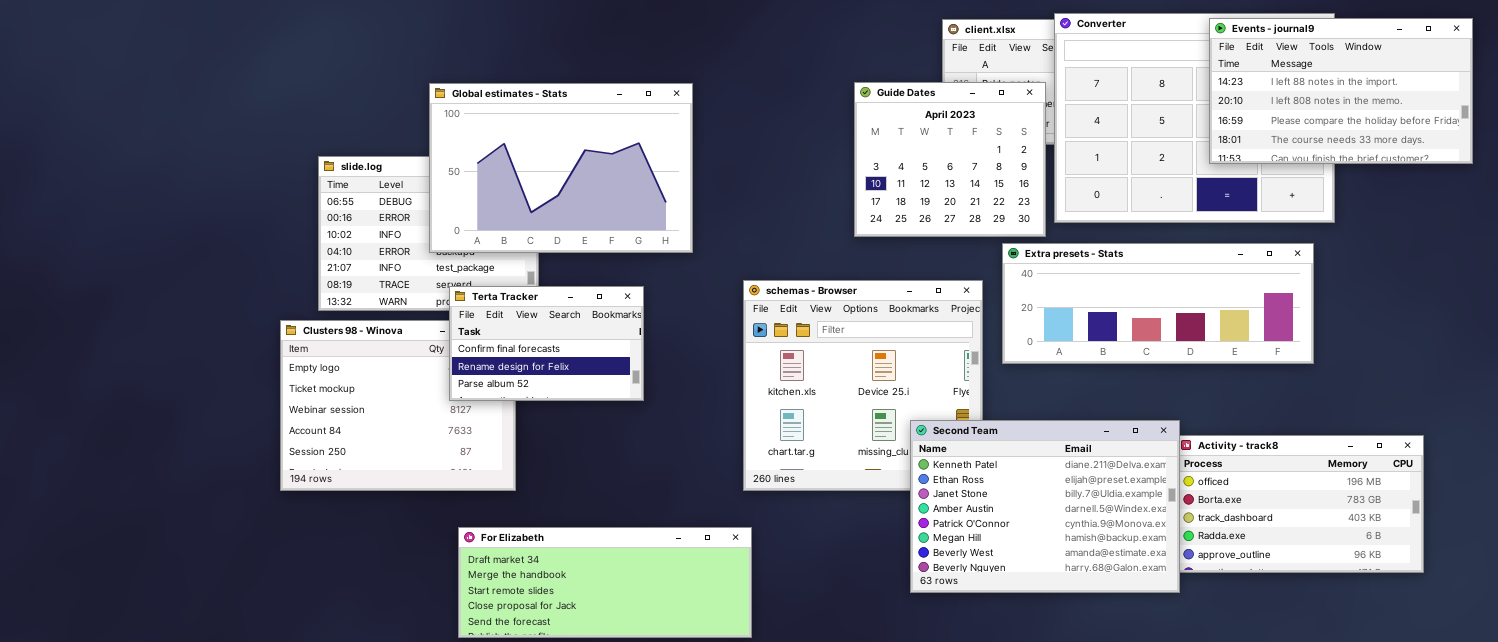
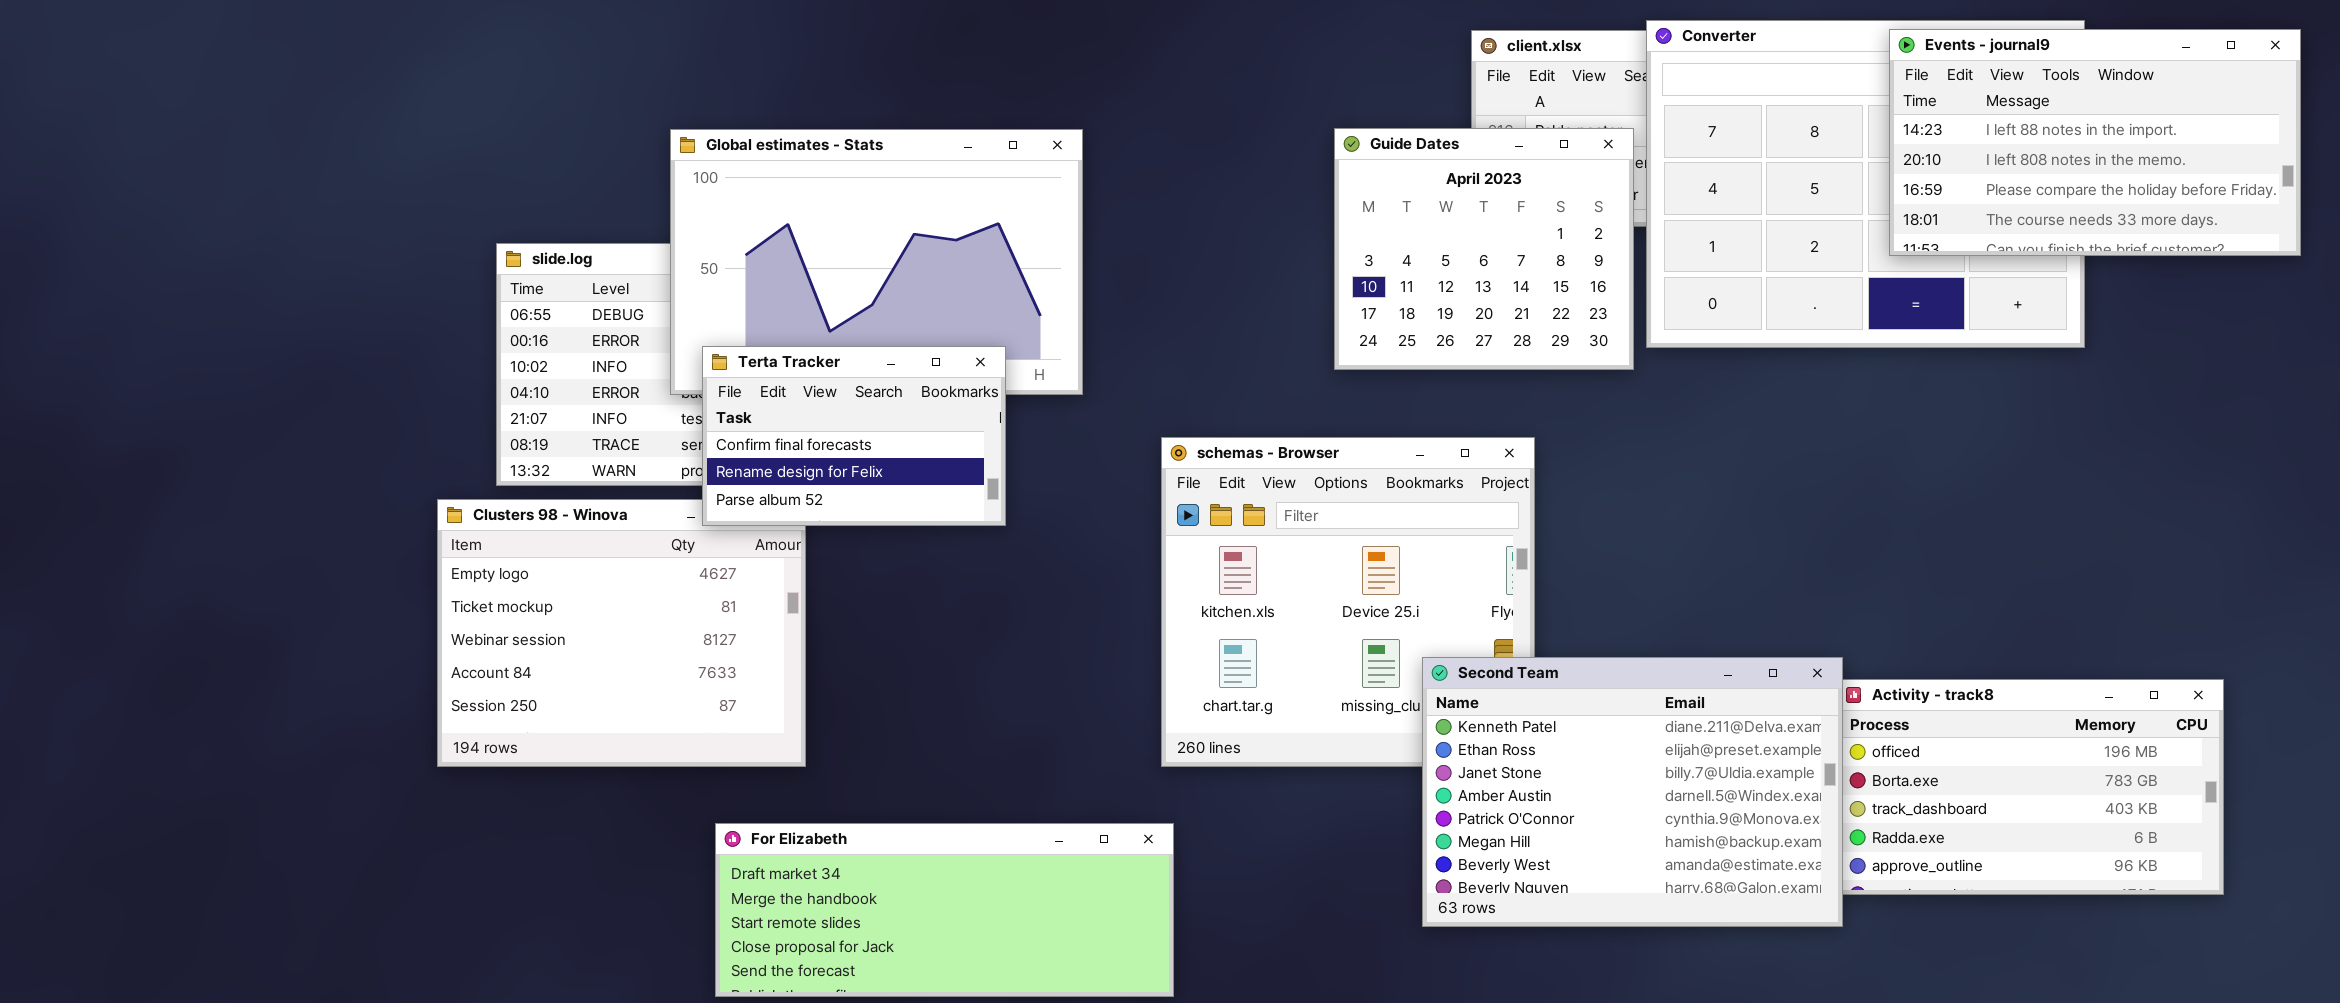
Extra presets - Stats: [1002,243,1314,364] -> none, closed
Terta Tracker: [449,286,644,401] -> [702,346,1006,526], moved

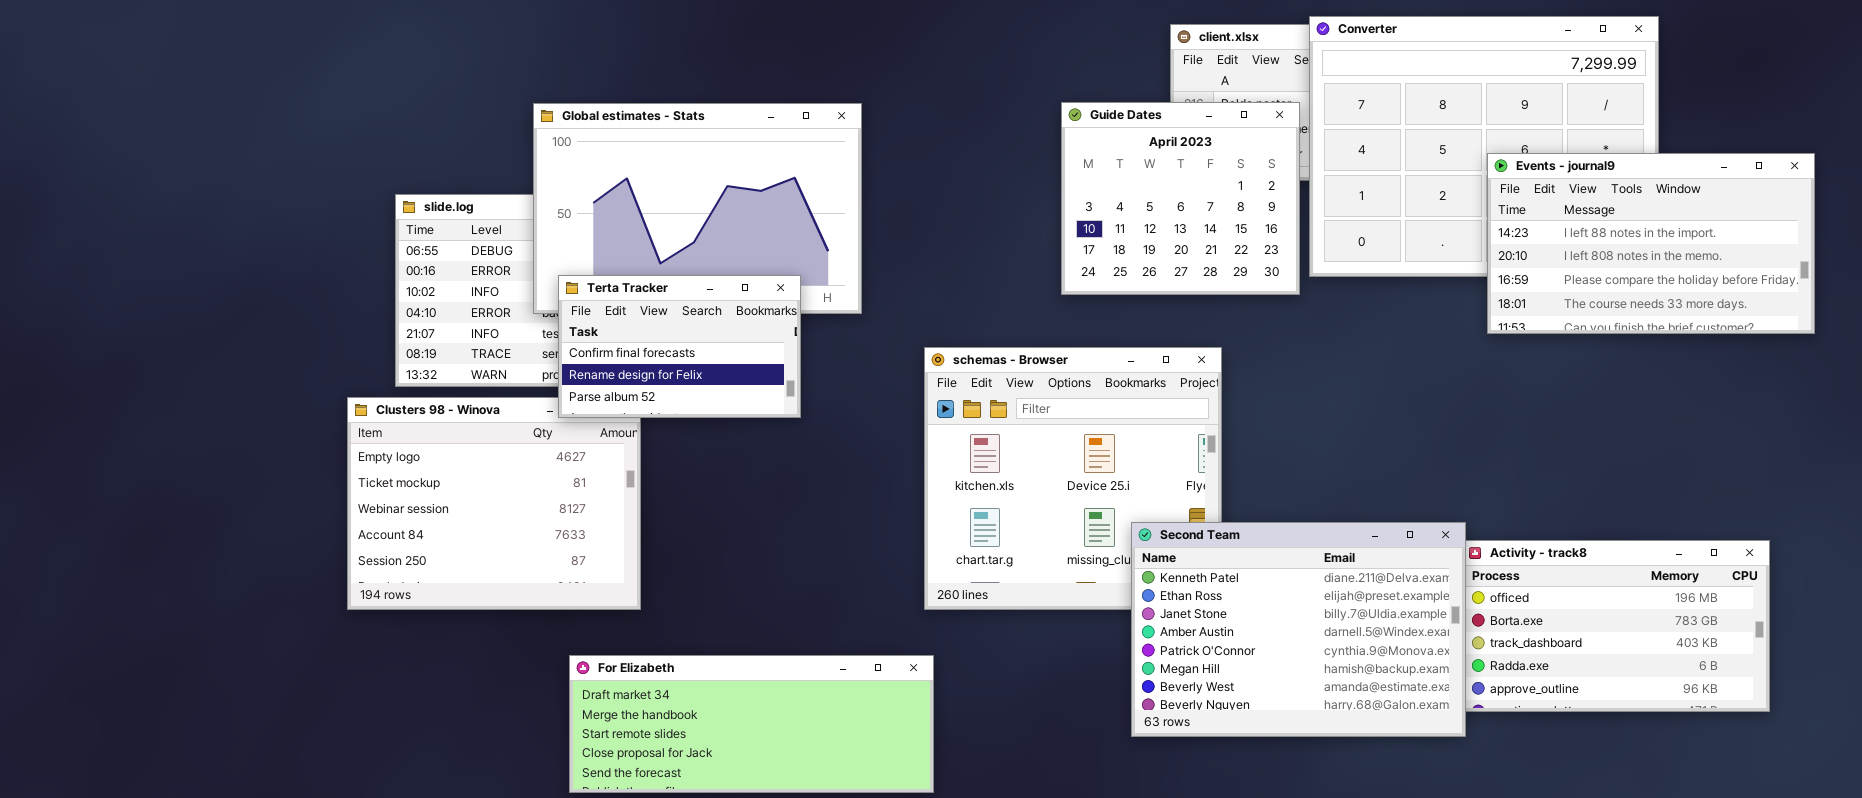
Events - journal9: [1889,29,2301,256] -> [1487,153,1815,334], moved

